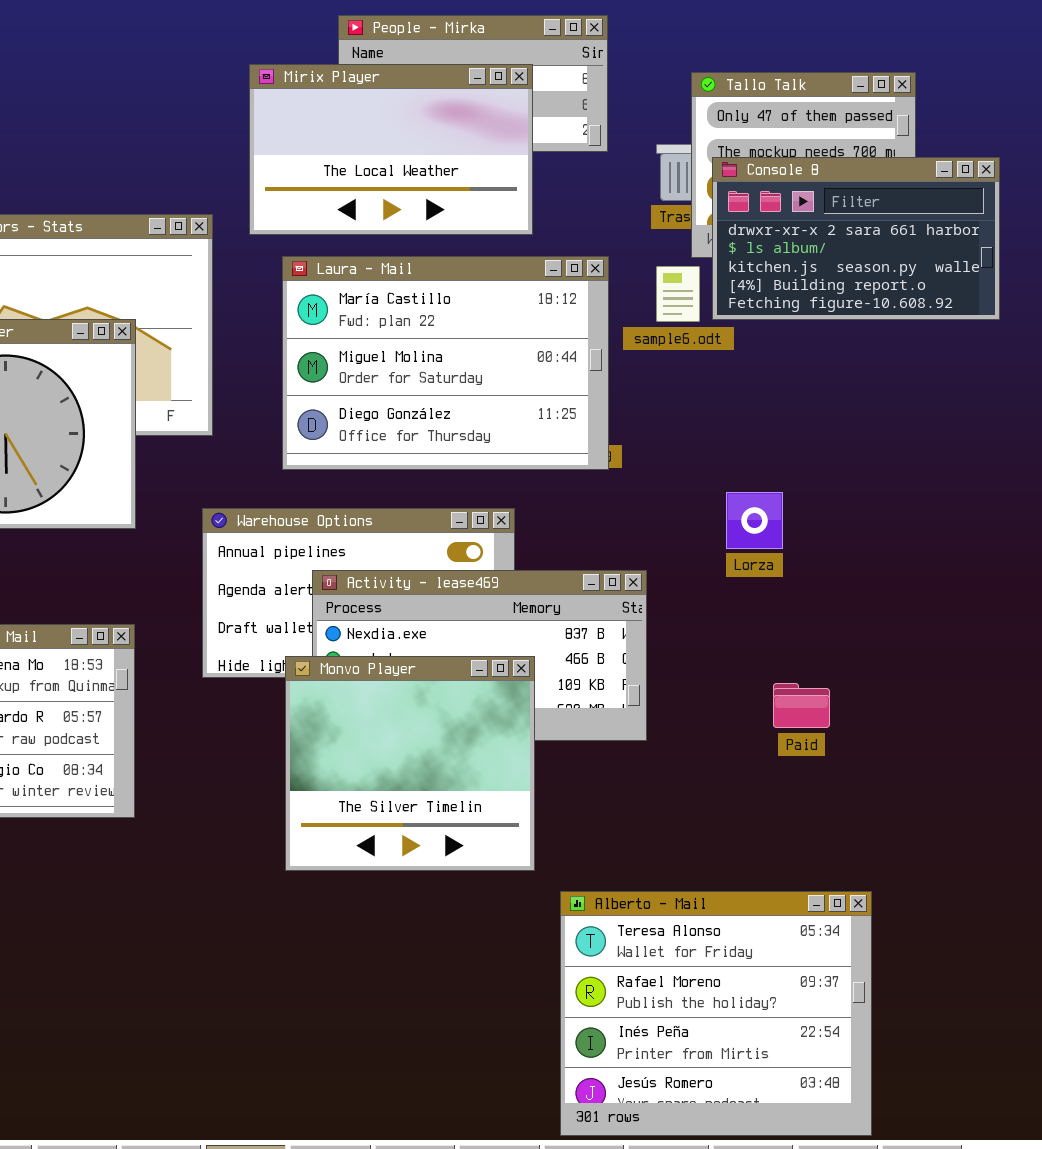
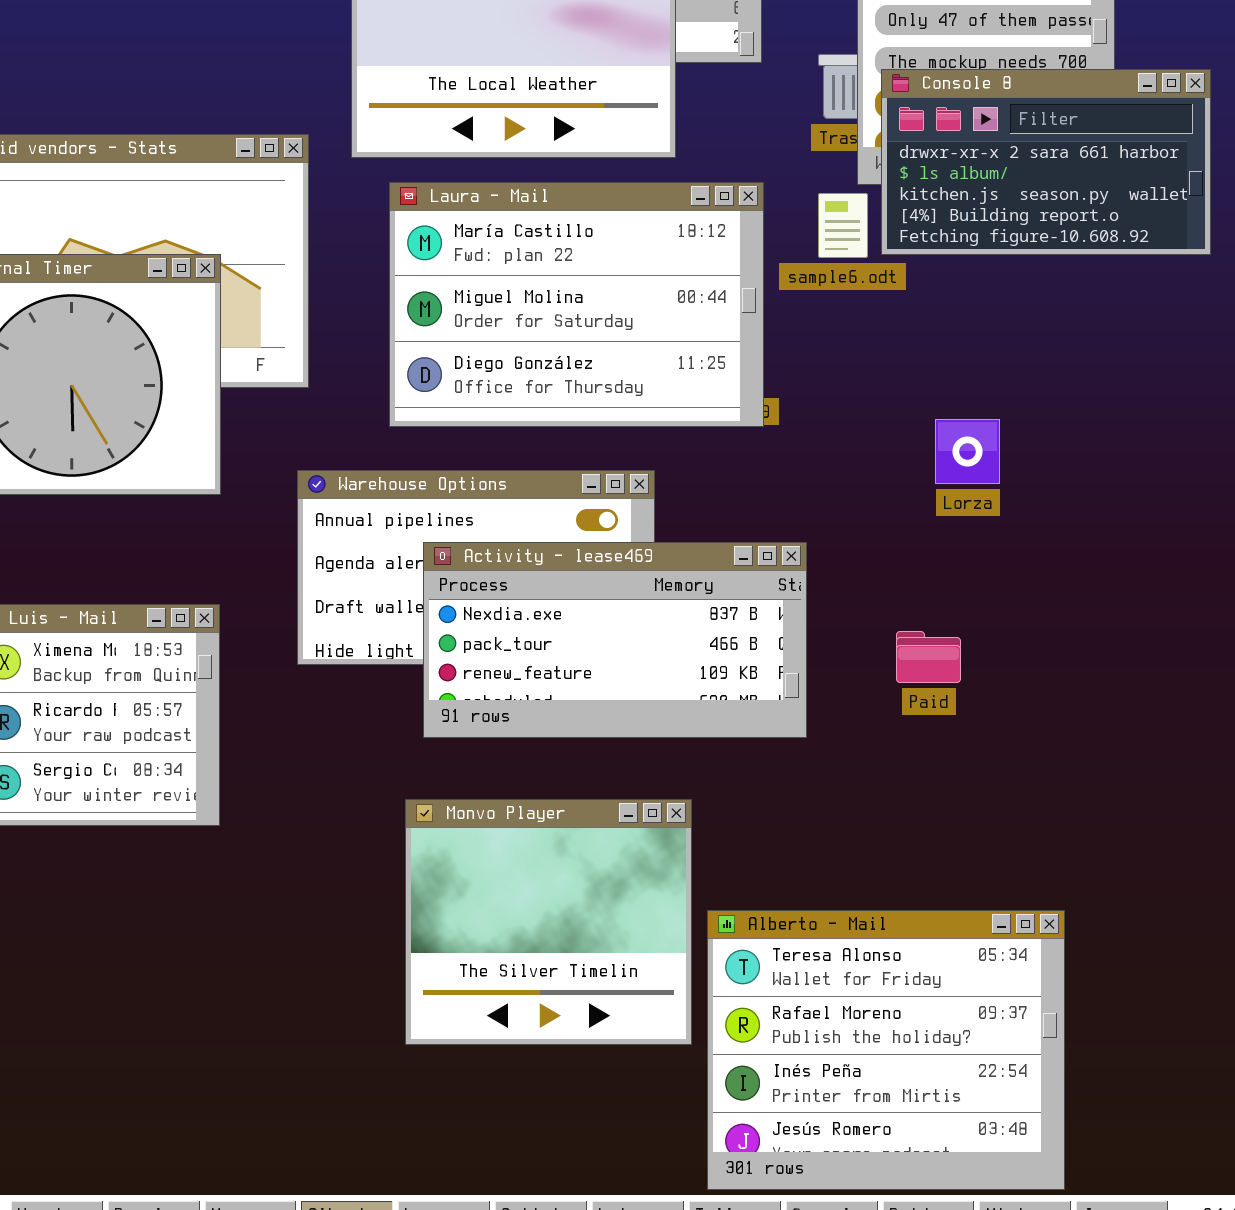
Lorza: [726,492,783,549] -> [935,419,1000,484], moved
Monvo Player: [285,656,535,871] -> [405,799,692,1045], moved
Paid: [773,683,830,728] -> [896,631,961,683], moved

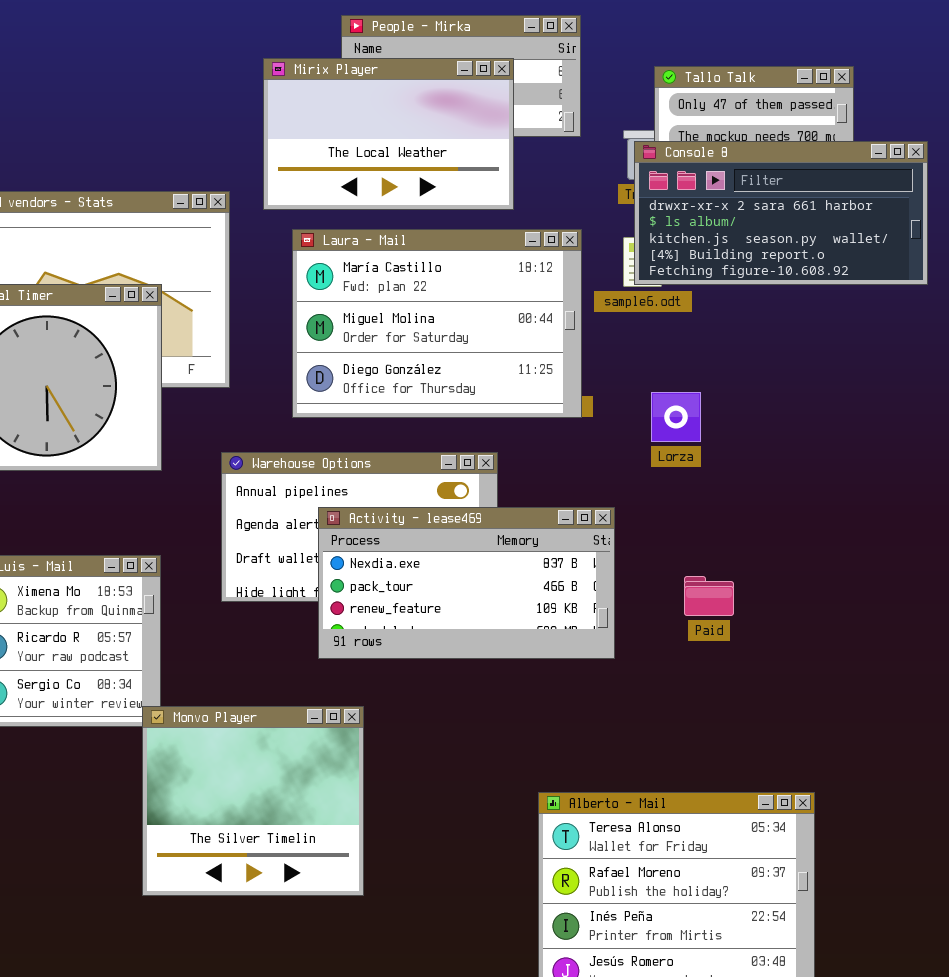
Console 8: [881,69,1211,255] -> [634,141,928,285], resized
Lorza: [935,419,1000,484] -> [651,392,701,442], moved
Monvo Player: [405,799,692,1045] -> [142,706,364,896], moved

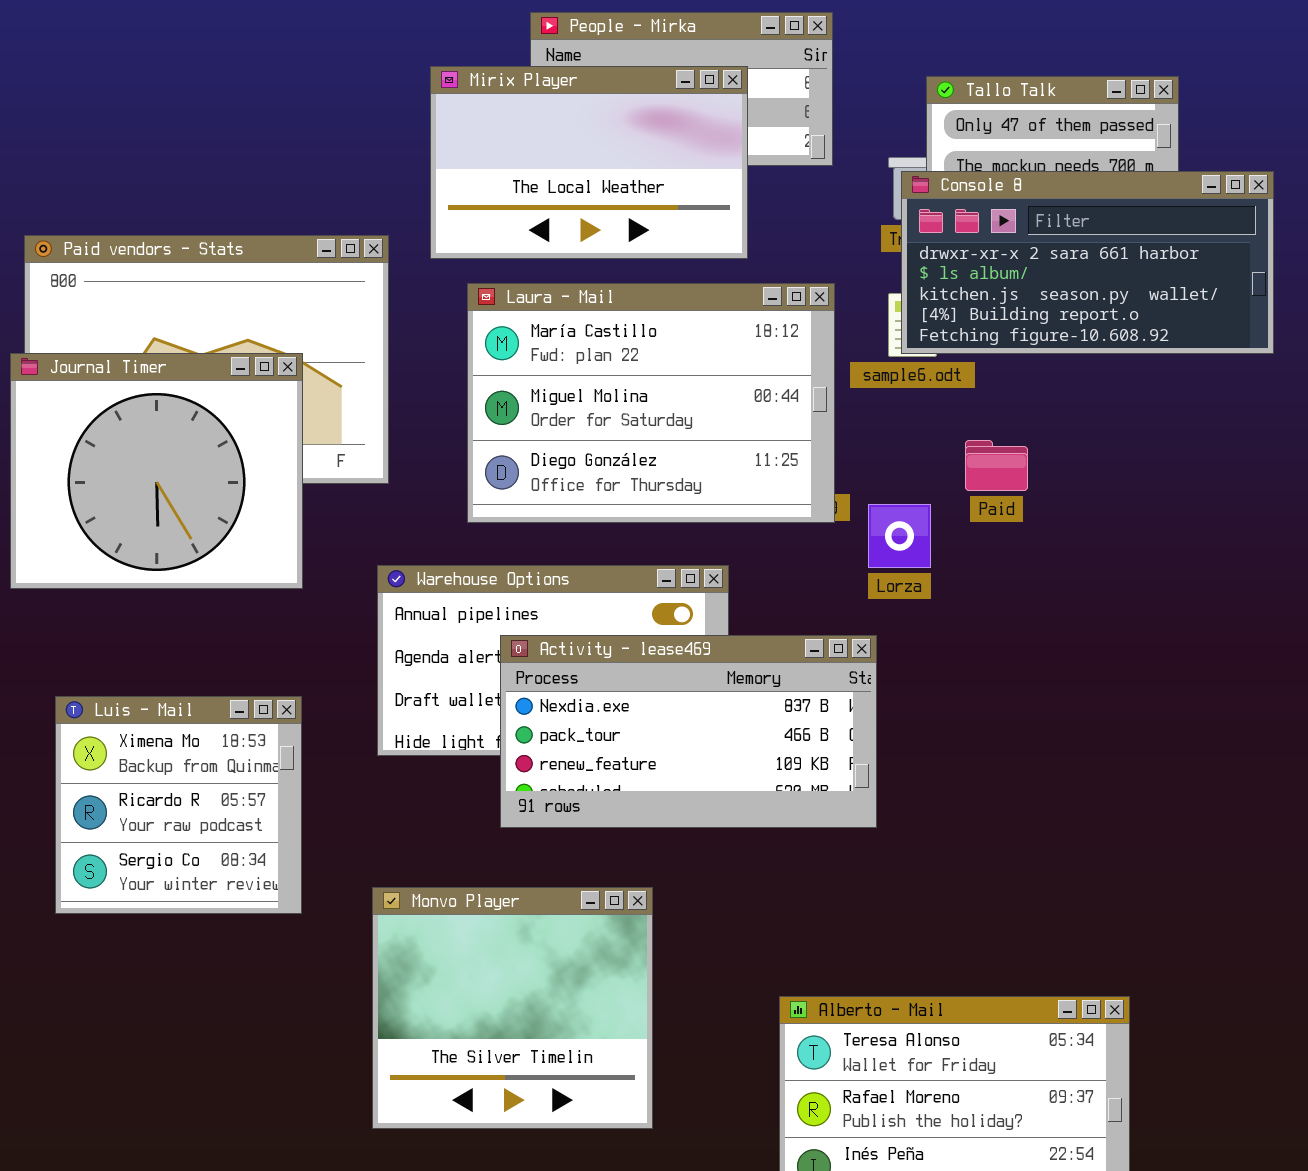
Lorza: [651,392,701,442] -> [868,504,931,568], moved
Paid: [684,576,734,616] -> [965,440,1028,491], moved
Monvo Player: [142,706,364,896] -> [372,887,653,1129], moved

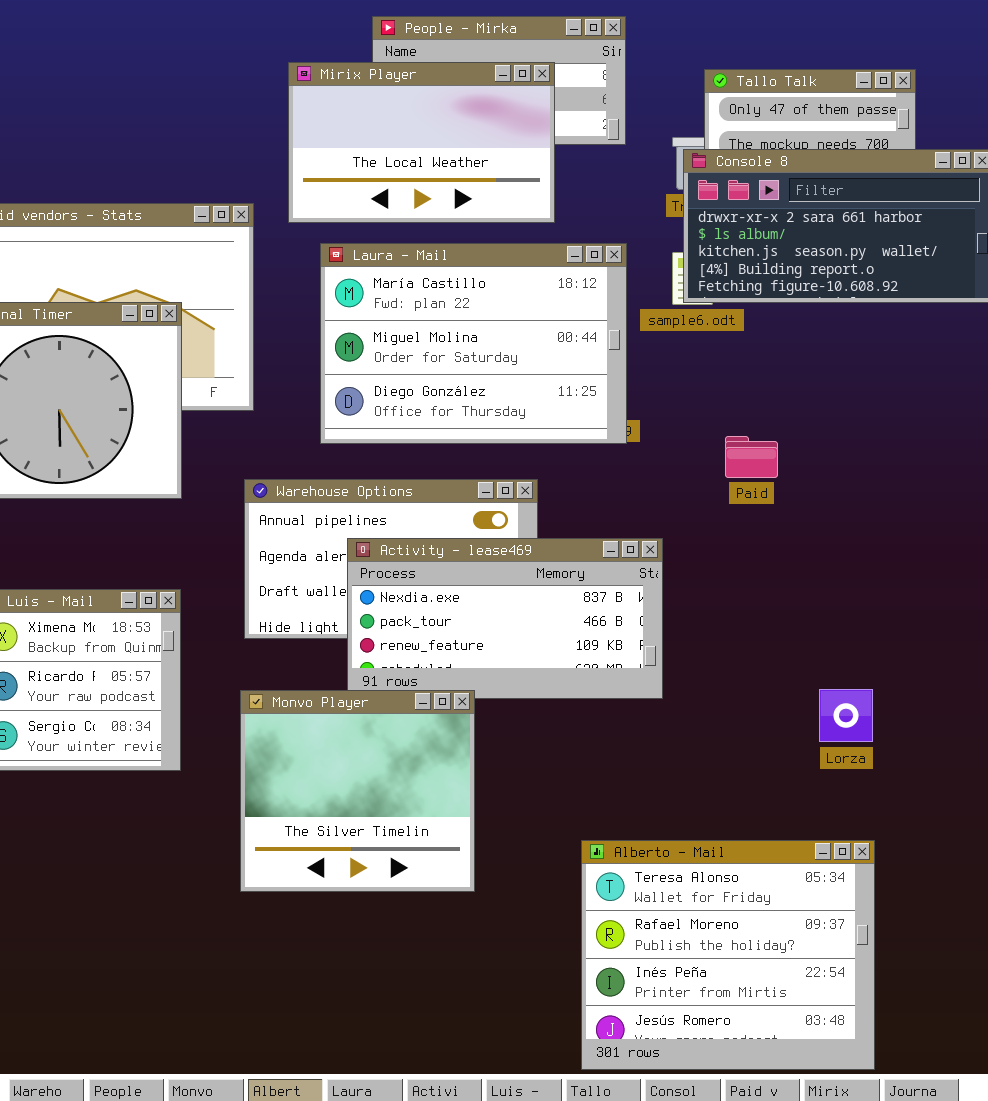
Paid: [965,440,1028,491] -> [725,436,778,478], moved
Lorza: [868,504,931,568] -> [819,689,873,742], moved
Monvo Player: [372,887,653,1129] -> [240,690,475,892], moved

